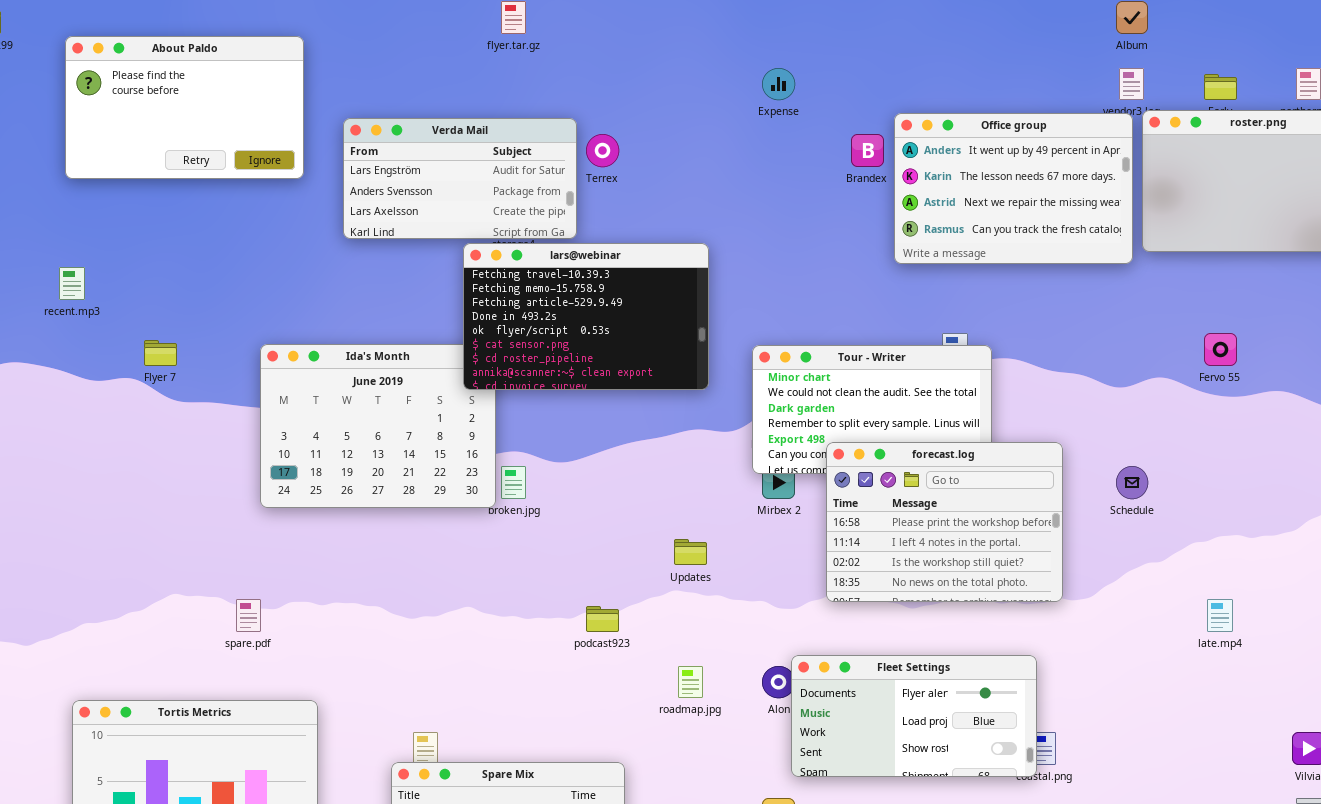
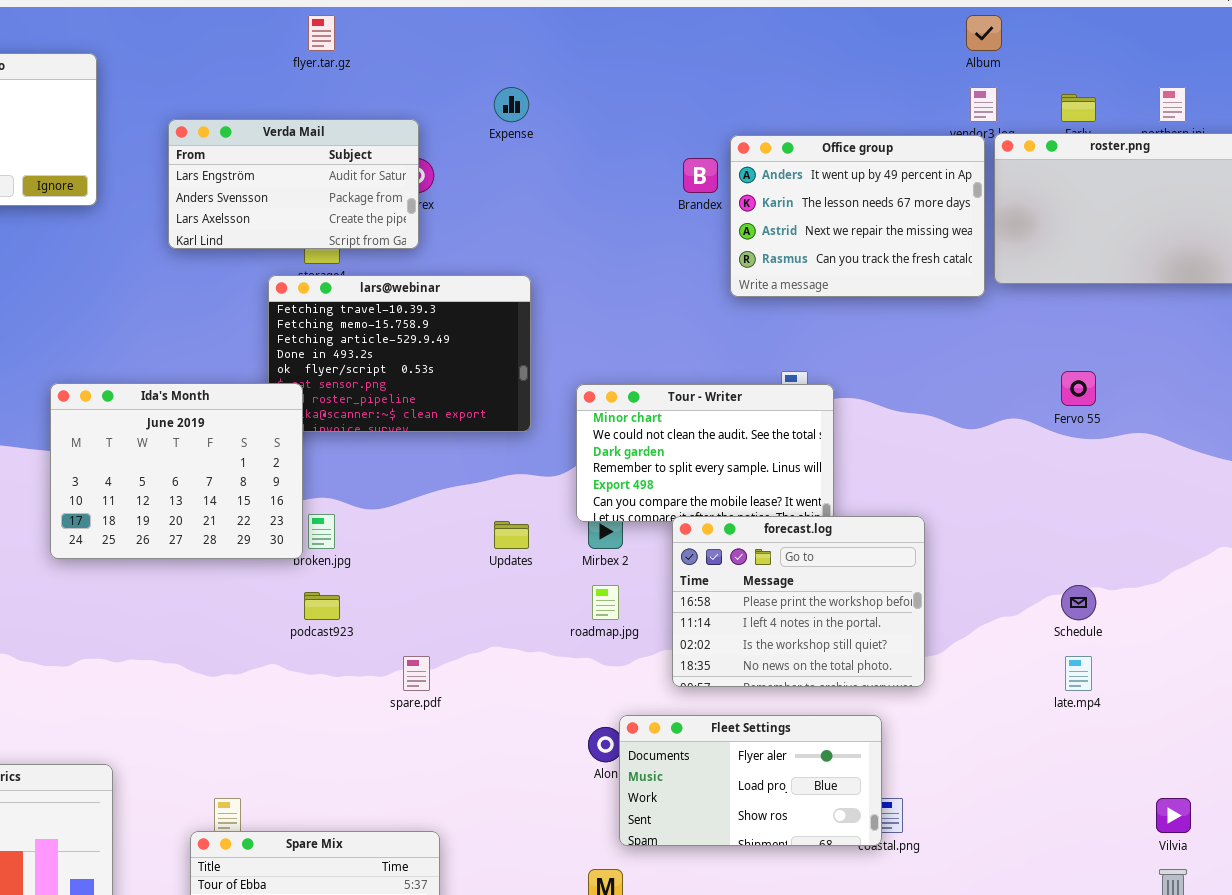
Expense: [762,68,795,100] -> [494,87,529,122], moved
Verda Mail: [343,118,577,239] -> [168,119,419,249], moved
Ida's Month: [260,344,496,508] -> [50,383,303,559], raised
forecast.log: [826,442,1063,602] -> [672,516,925,687], moved
Schedule: [1116,466,1148,499] -> [1061,585,1096,620], moved
Updates: [674,539,707,565] -> [494,521,529,549], moved
spare.pdf: [236,599,261,632] -> [403,656,430,691], moved
podcast923: [586,606,619,632] -> [304,592,340,620], moved
roadmap.jpg: [678,666,703,698] -> [592,585,619,620], moved

